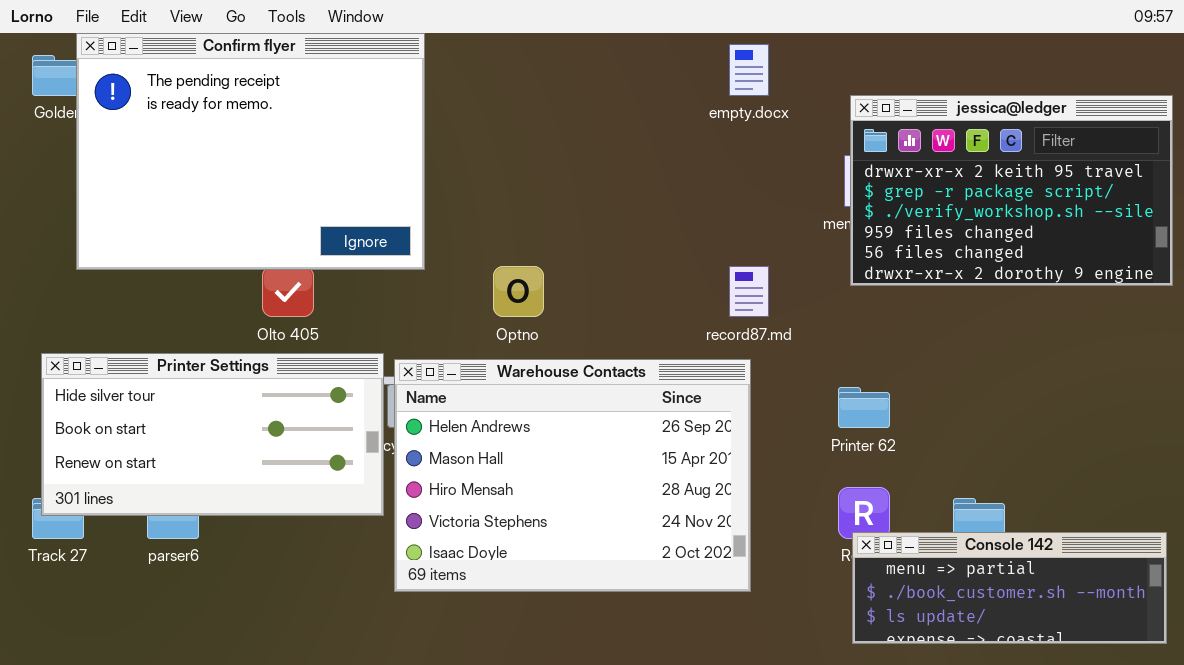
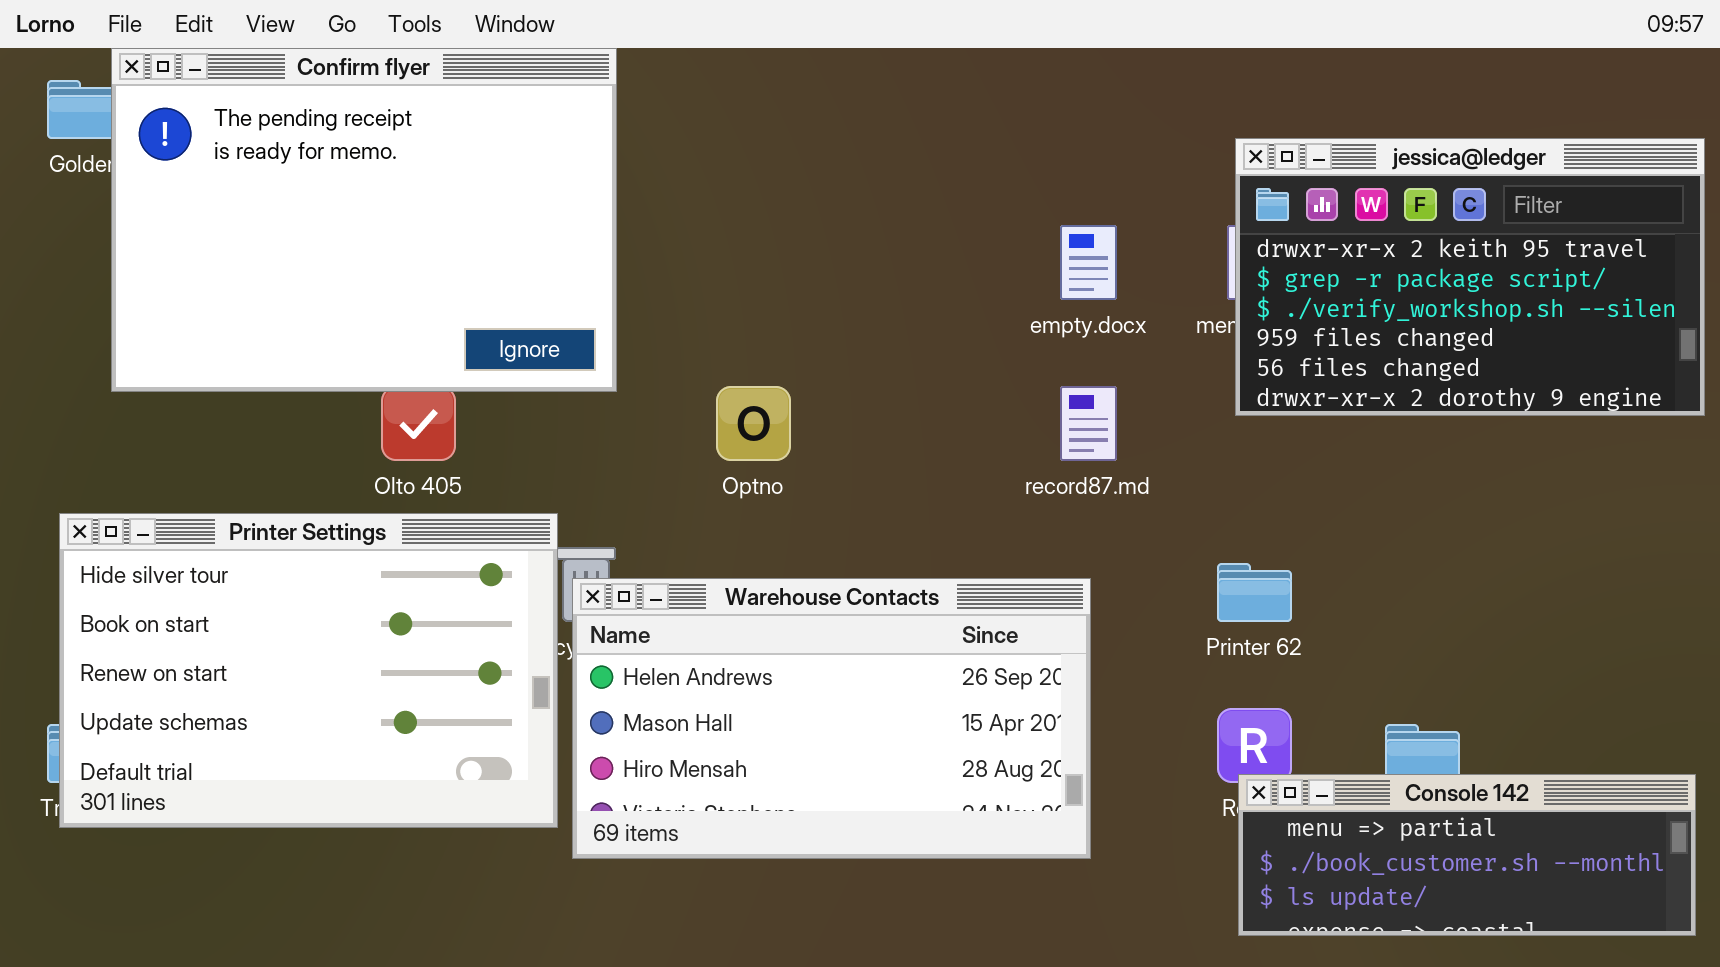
empty.docx: [729,44,769,96] -> [1060,225,1117,300], moved
Printer Settings: [41,353,384,516] -> [59,513,558,828], resized
Warehouse Contacts: [394,359,751,592] -> [572,578,1091,859], resized

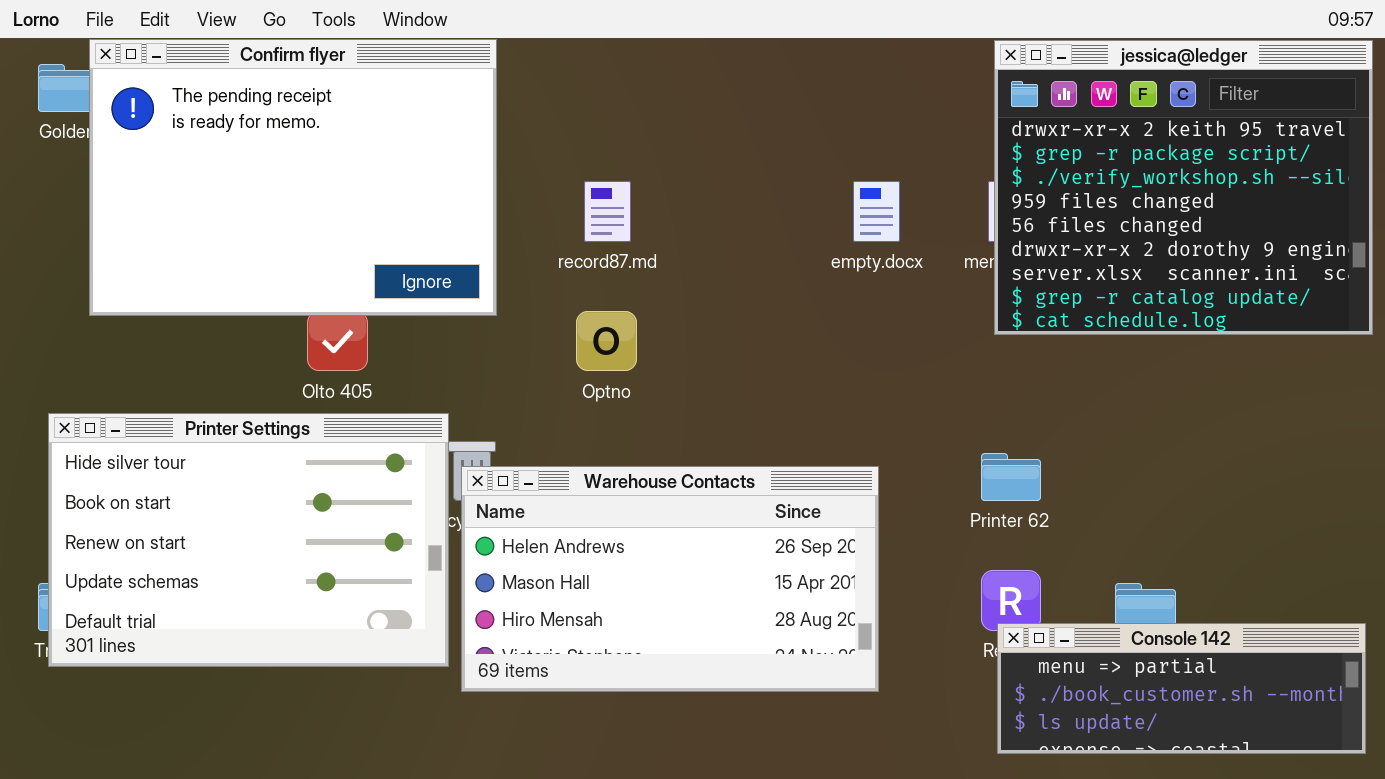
jessica@ledger: [1235,138,1705,416] -> [994,40,1373,335], resized
record87.md: [1060,386,1117,461] -> [584,181,631,242], moved

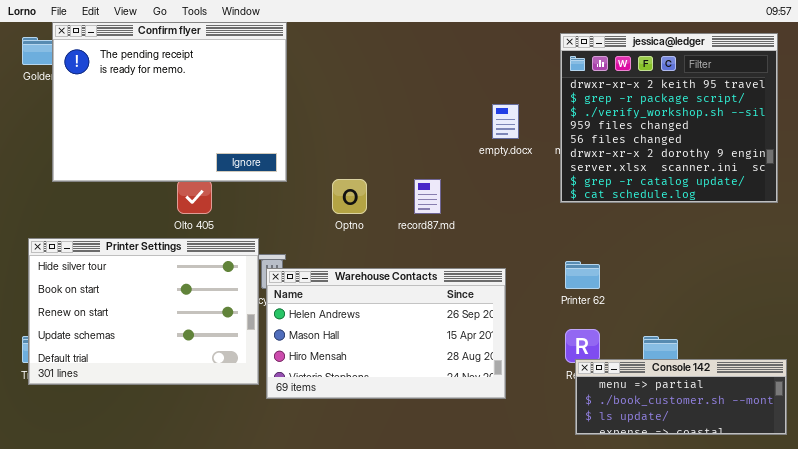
jessica@ledger: [994,40,1373,335] -> [560,33,778,203], moved
record87.md: [584,181,631,242] -> [414,179,441,214], moved

